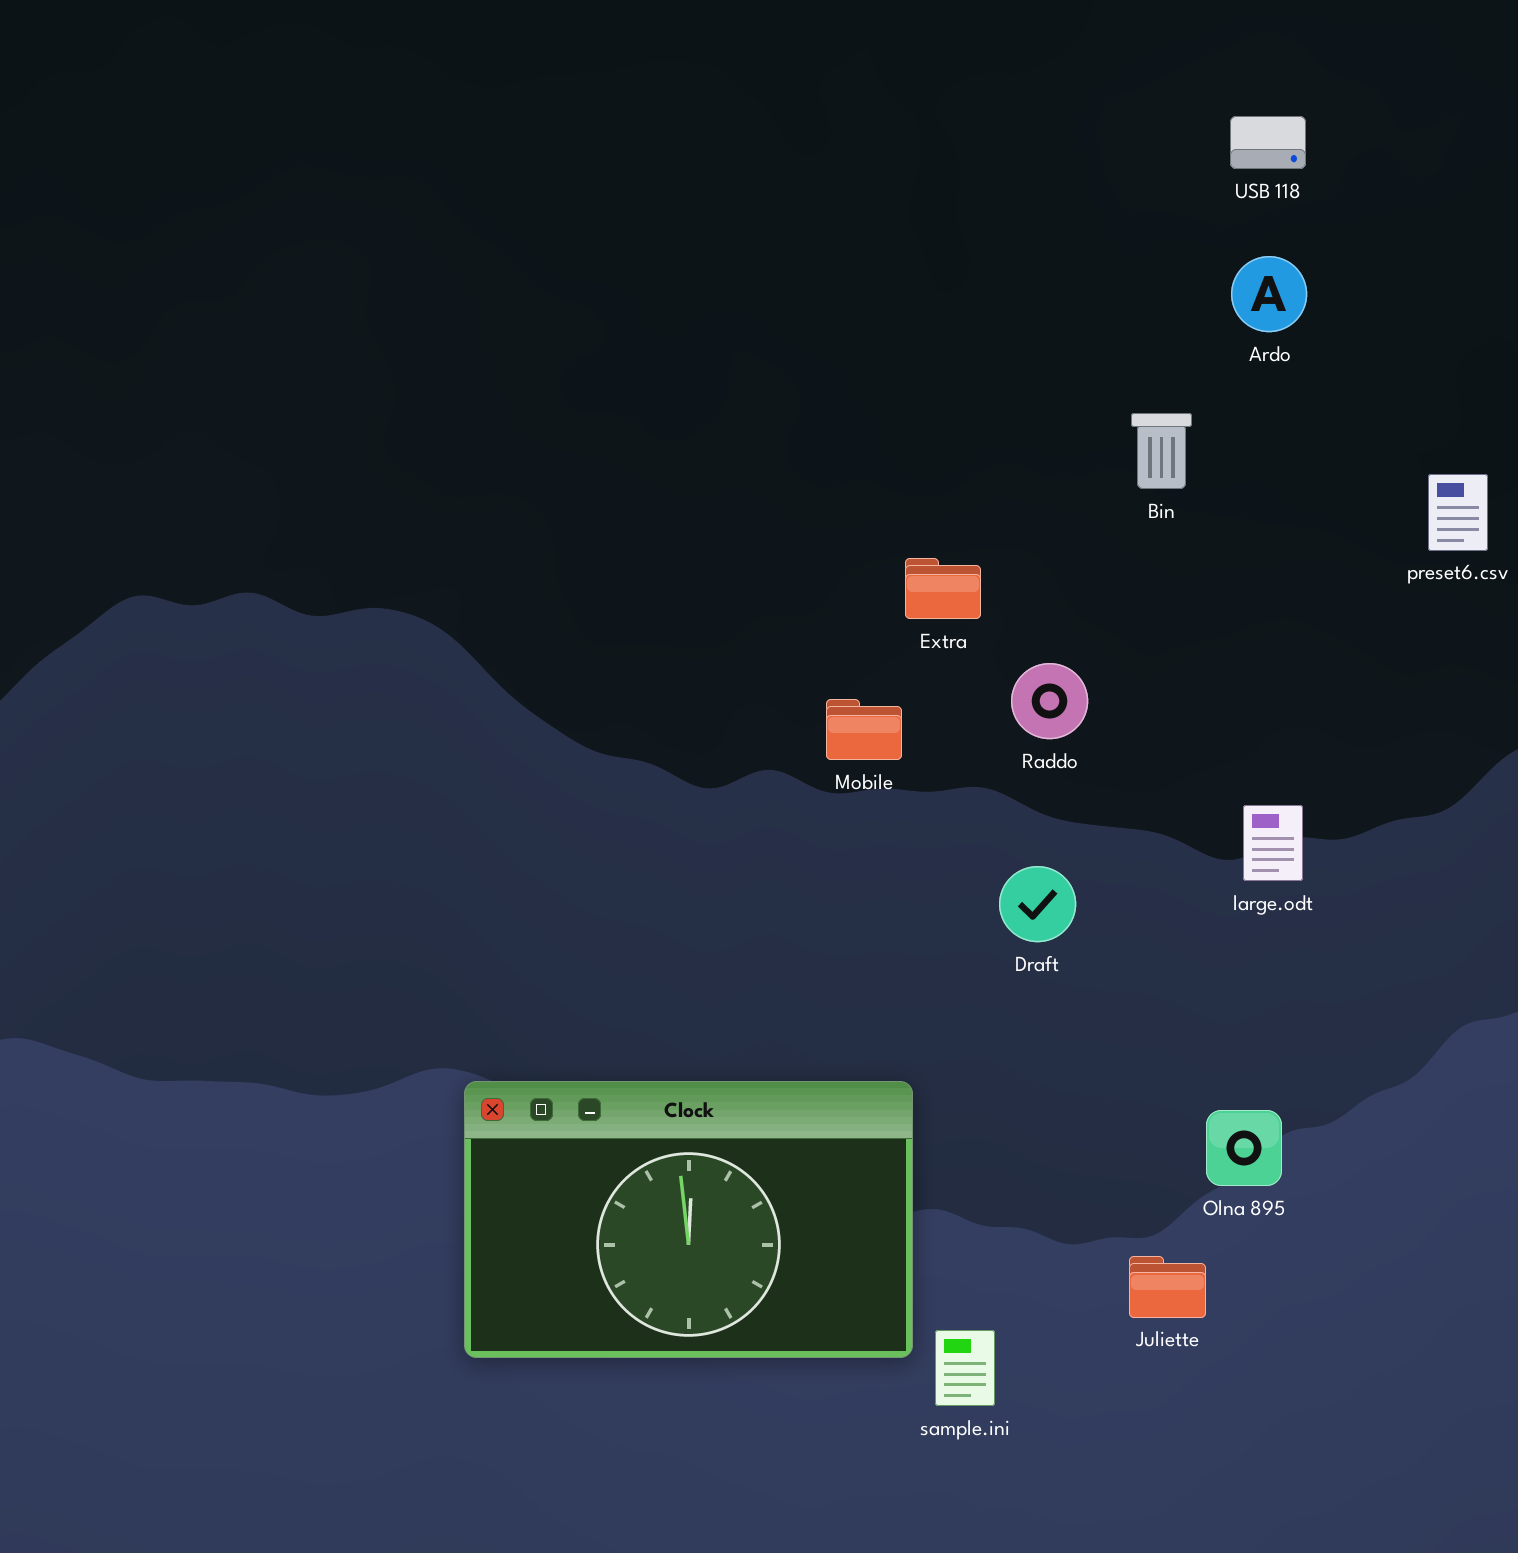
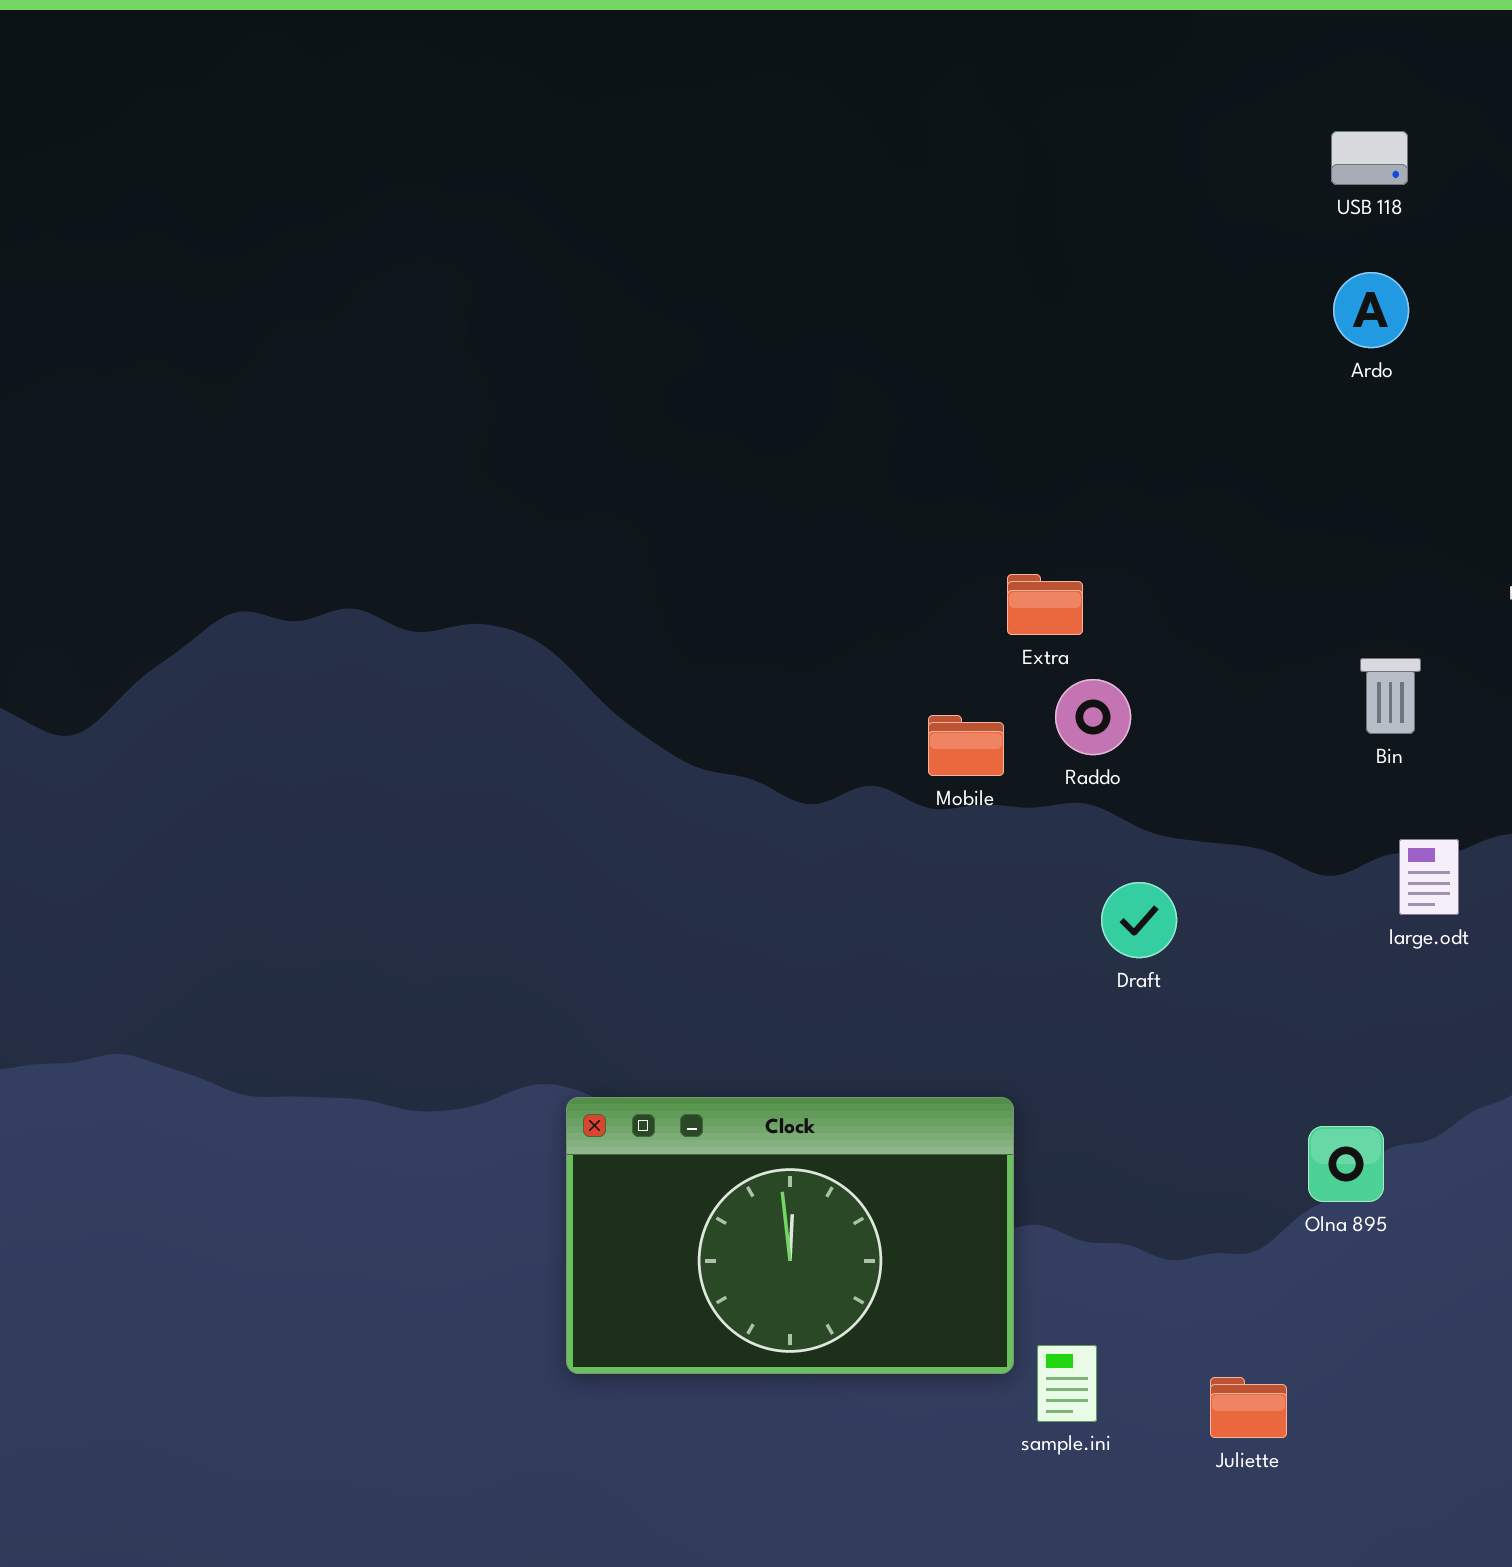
Bin: [1131,413,1192,489] -> [1360,658,1421,734], moved
Raddo: [1011,663,1088,739] -> [1055,679,1131,755], moved
large.odt: [1243,805,1303,881] -> [1399,839,1459,915], moved
Juliette: [1129,1256,1206,1318] -> [1210,1377,1287,1438], moved

